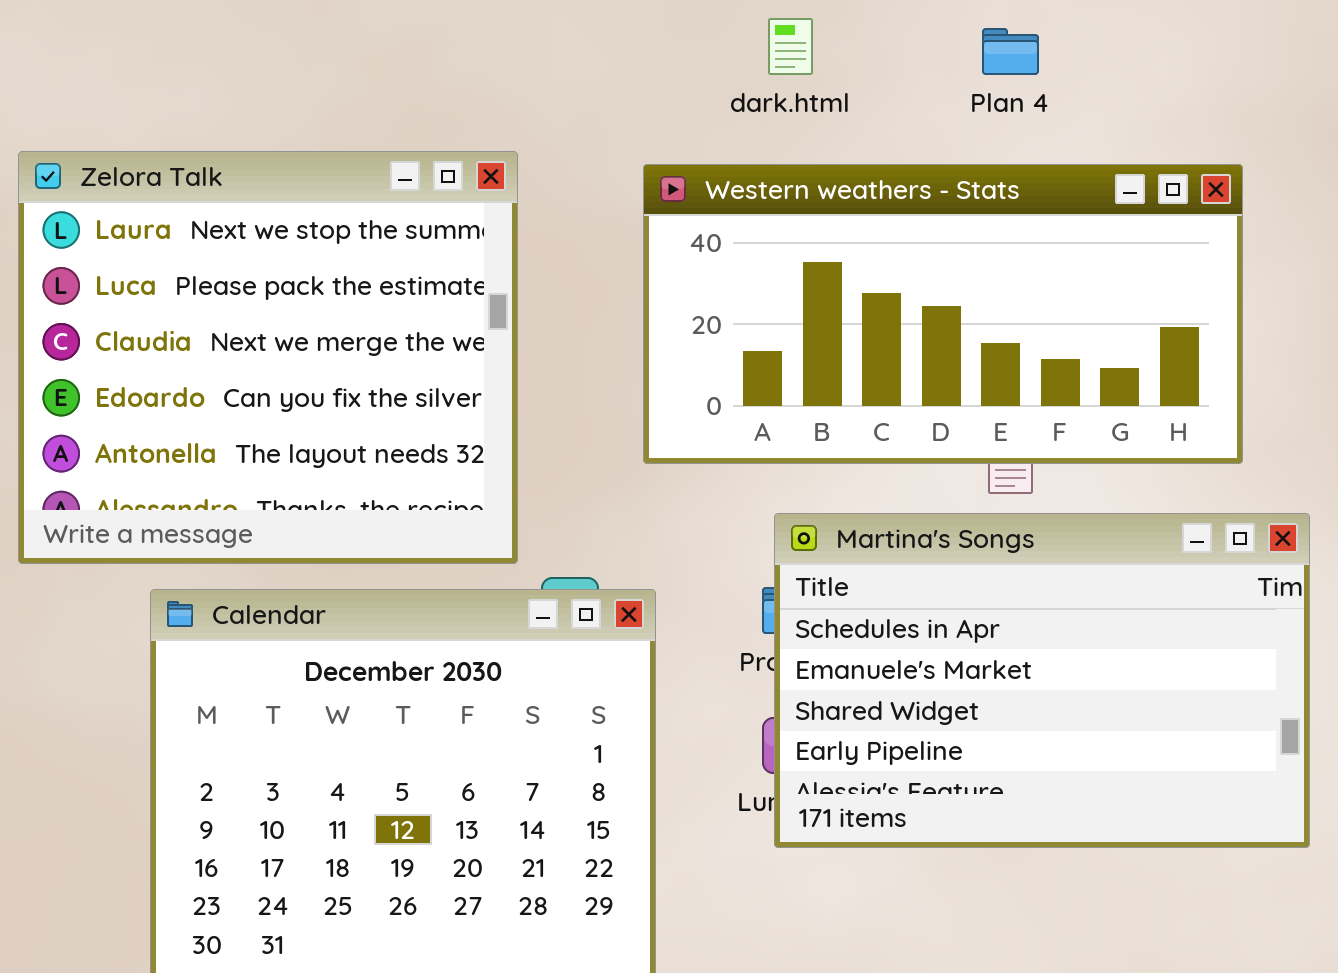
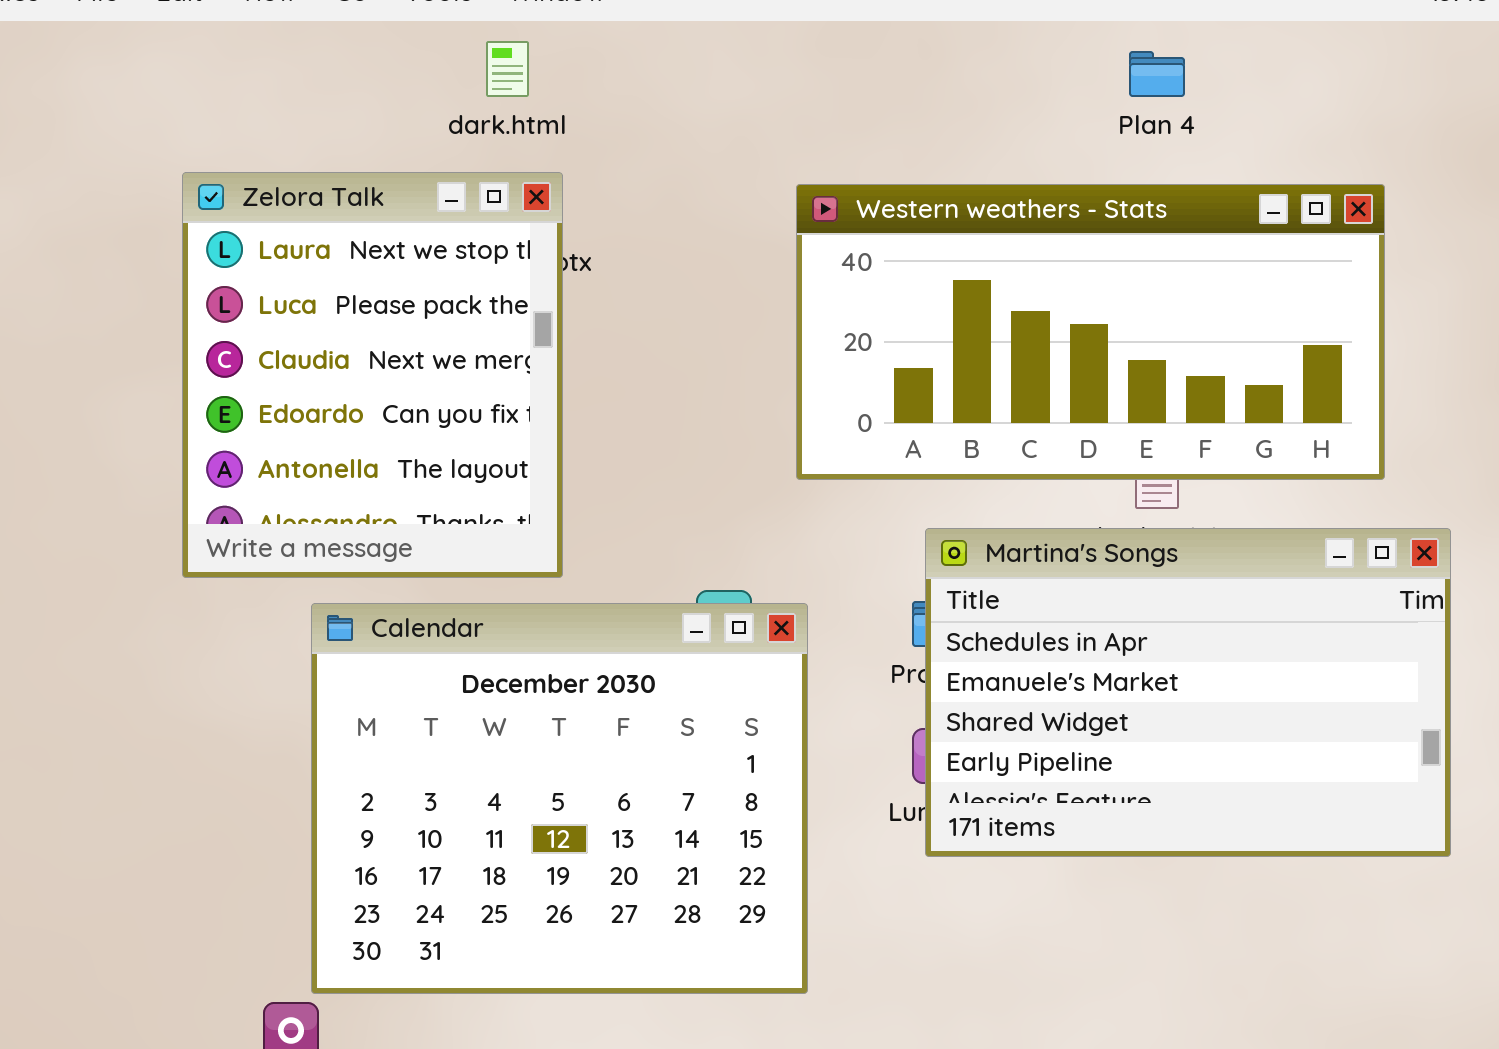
dark.html: [768,18,813,75] -> [486,41,529,97], moved
Zelora Talk: [18,151,518,564] -> [182,172,563,578], resized

